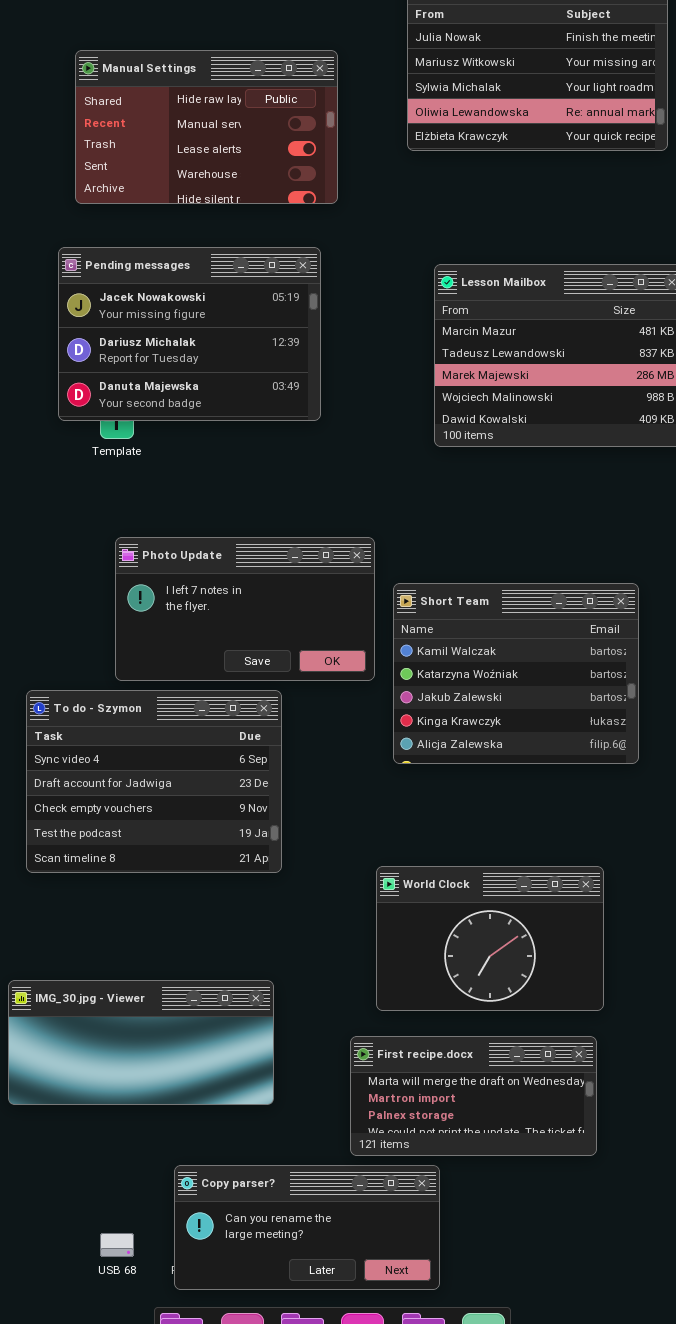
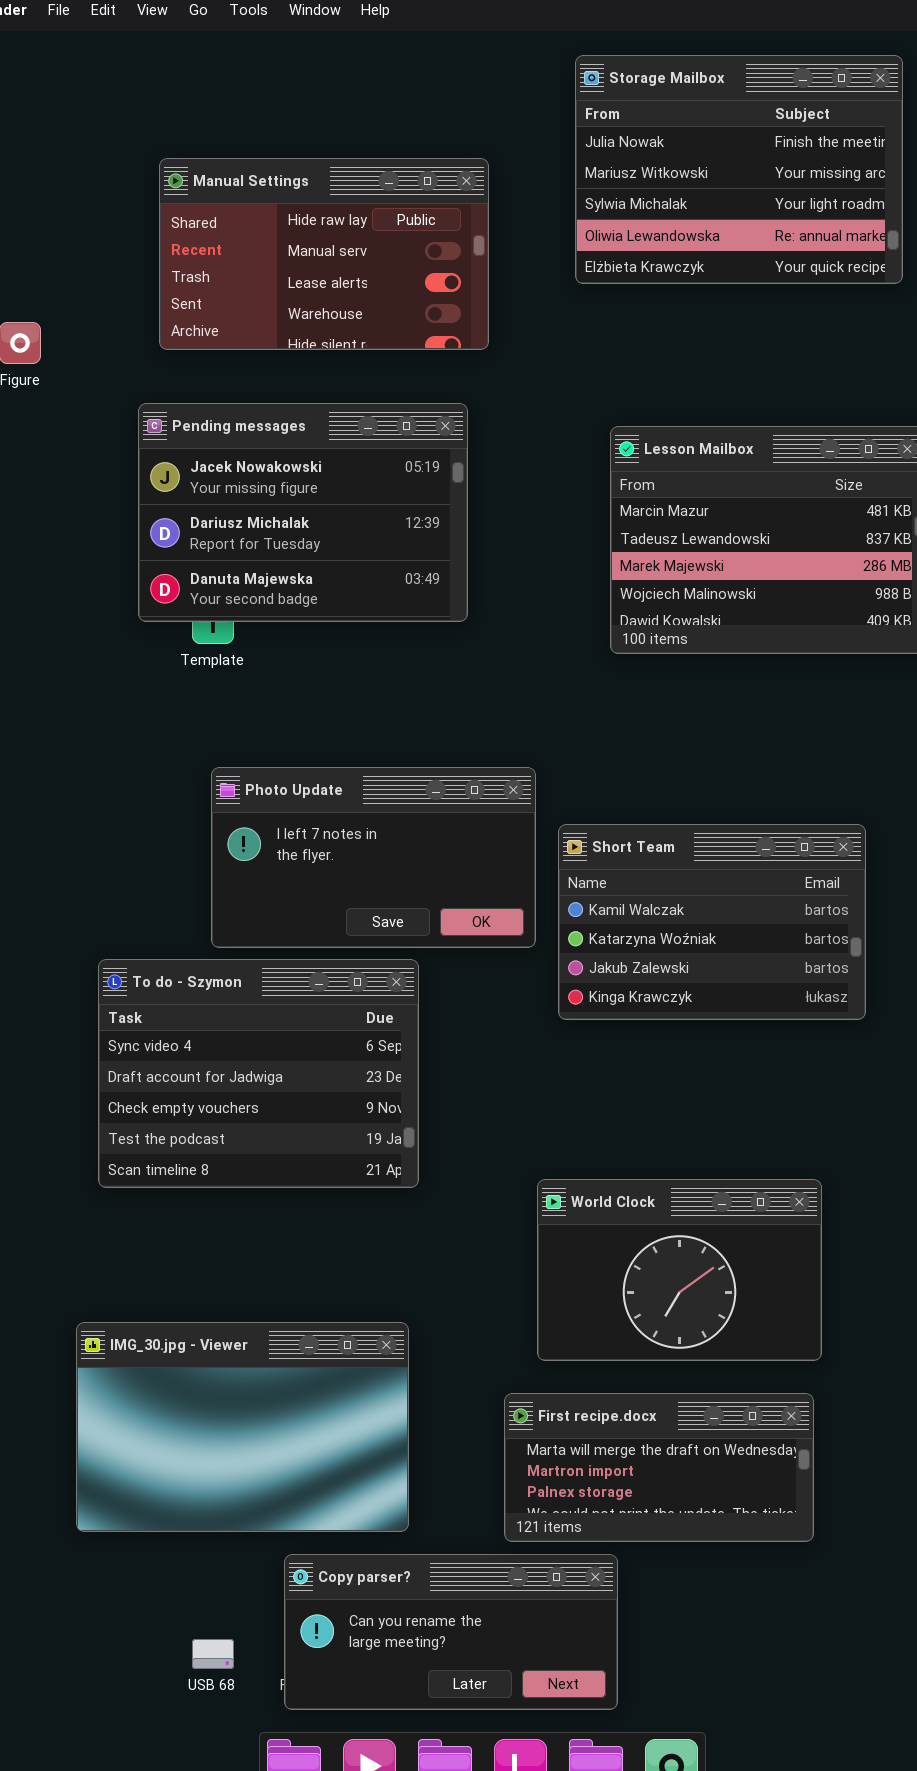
Short Team: [393,583,639,764] -> [558,824,866,1020], resized
IMG_30.jpg - Viewer: [8,980,274,1105] -> [76,1322,409,1532], resized

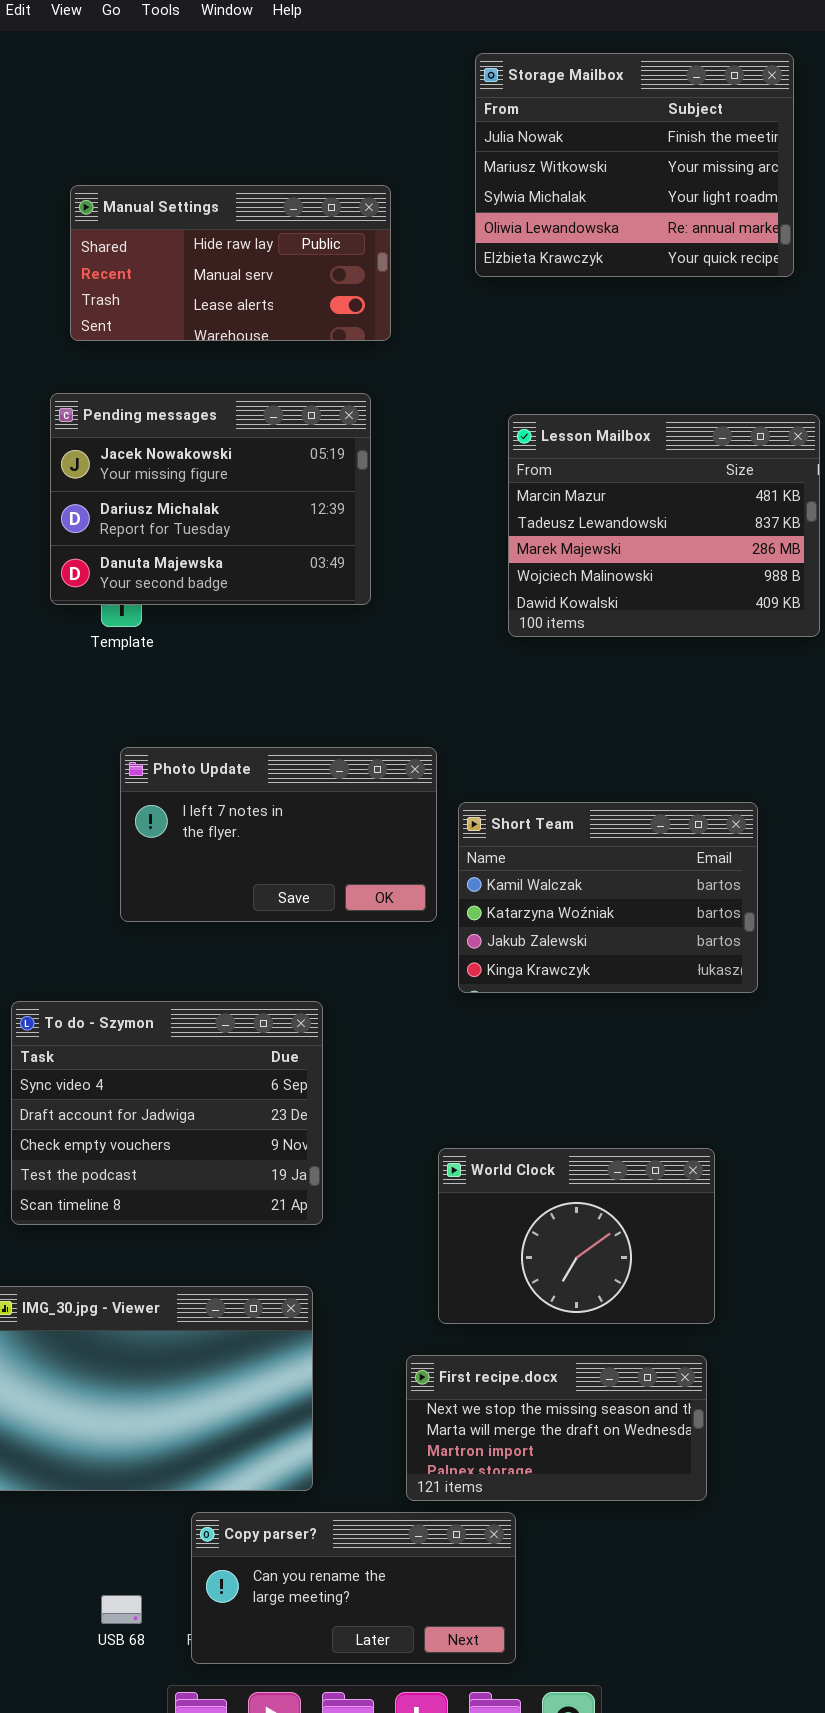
Manual Settings: [159,158,489,350] -> [70,185,391,341], resized
To do - Szymon: [98,959,419,1188] -> [11,1001,323,1225], moved
First recipe.docx: [504,1393,814,1542] -> [406,1355,707,1501], scrolled up 1 row

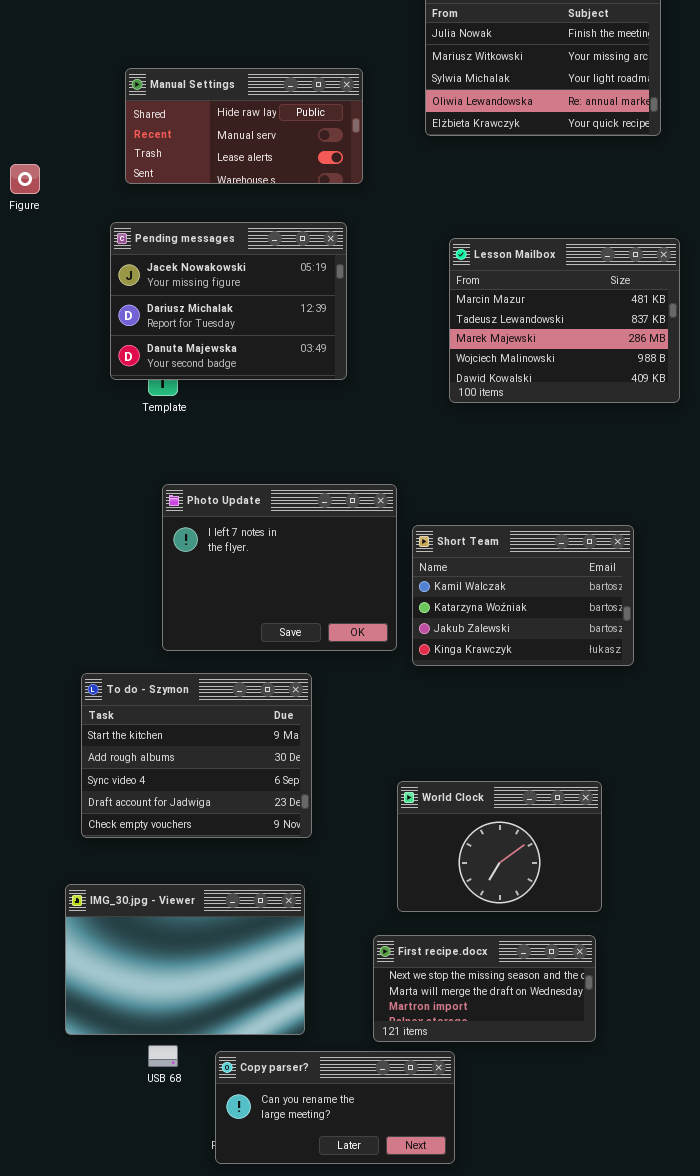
Photo Update: [120,747,437,922] -> [162,484,397,651], resized
To do - Szymon: [11,1001,323,1225] -> [81,673,312,838], scrolled up 2 rows
USB 68: [101,1595,142,1624] -> [148,1045,178,1067], moved

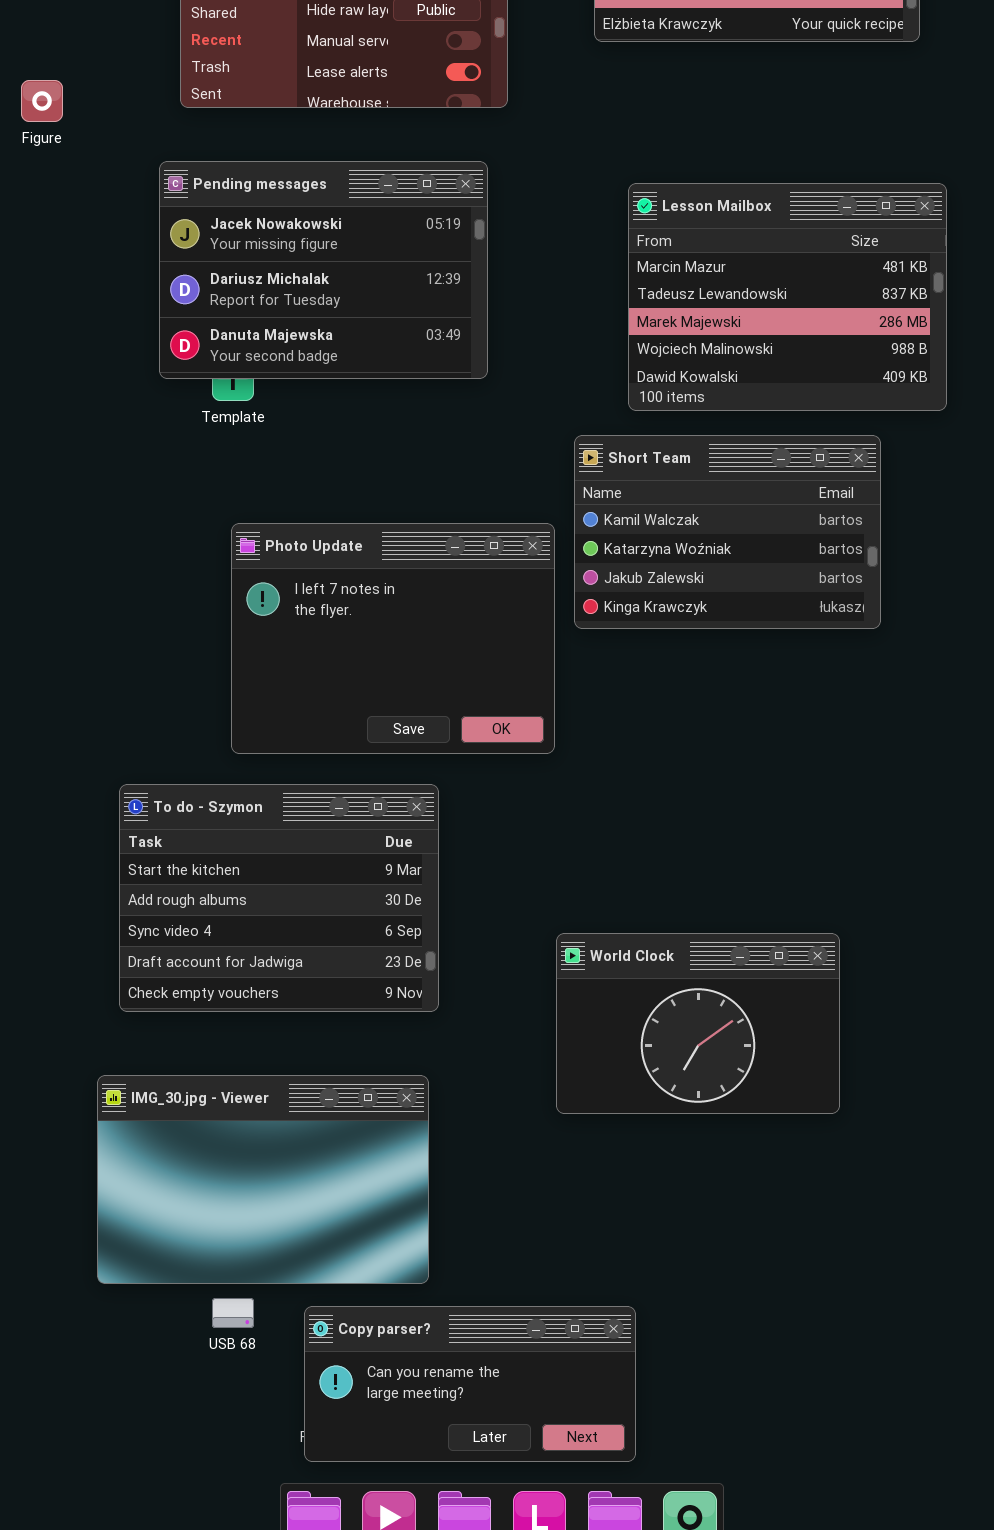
Short Team: [412,525,634,666] -> [574,435,881,629], moved
First recipe.docx: [373,935,596,1042] -> none, closed

